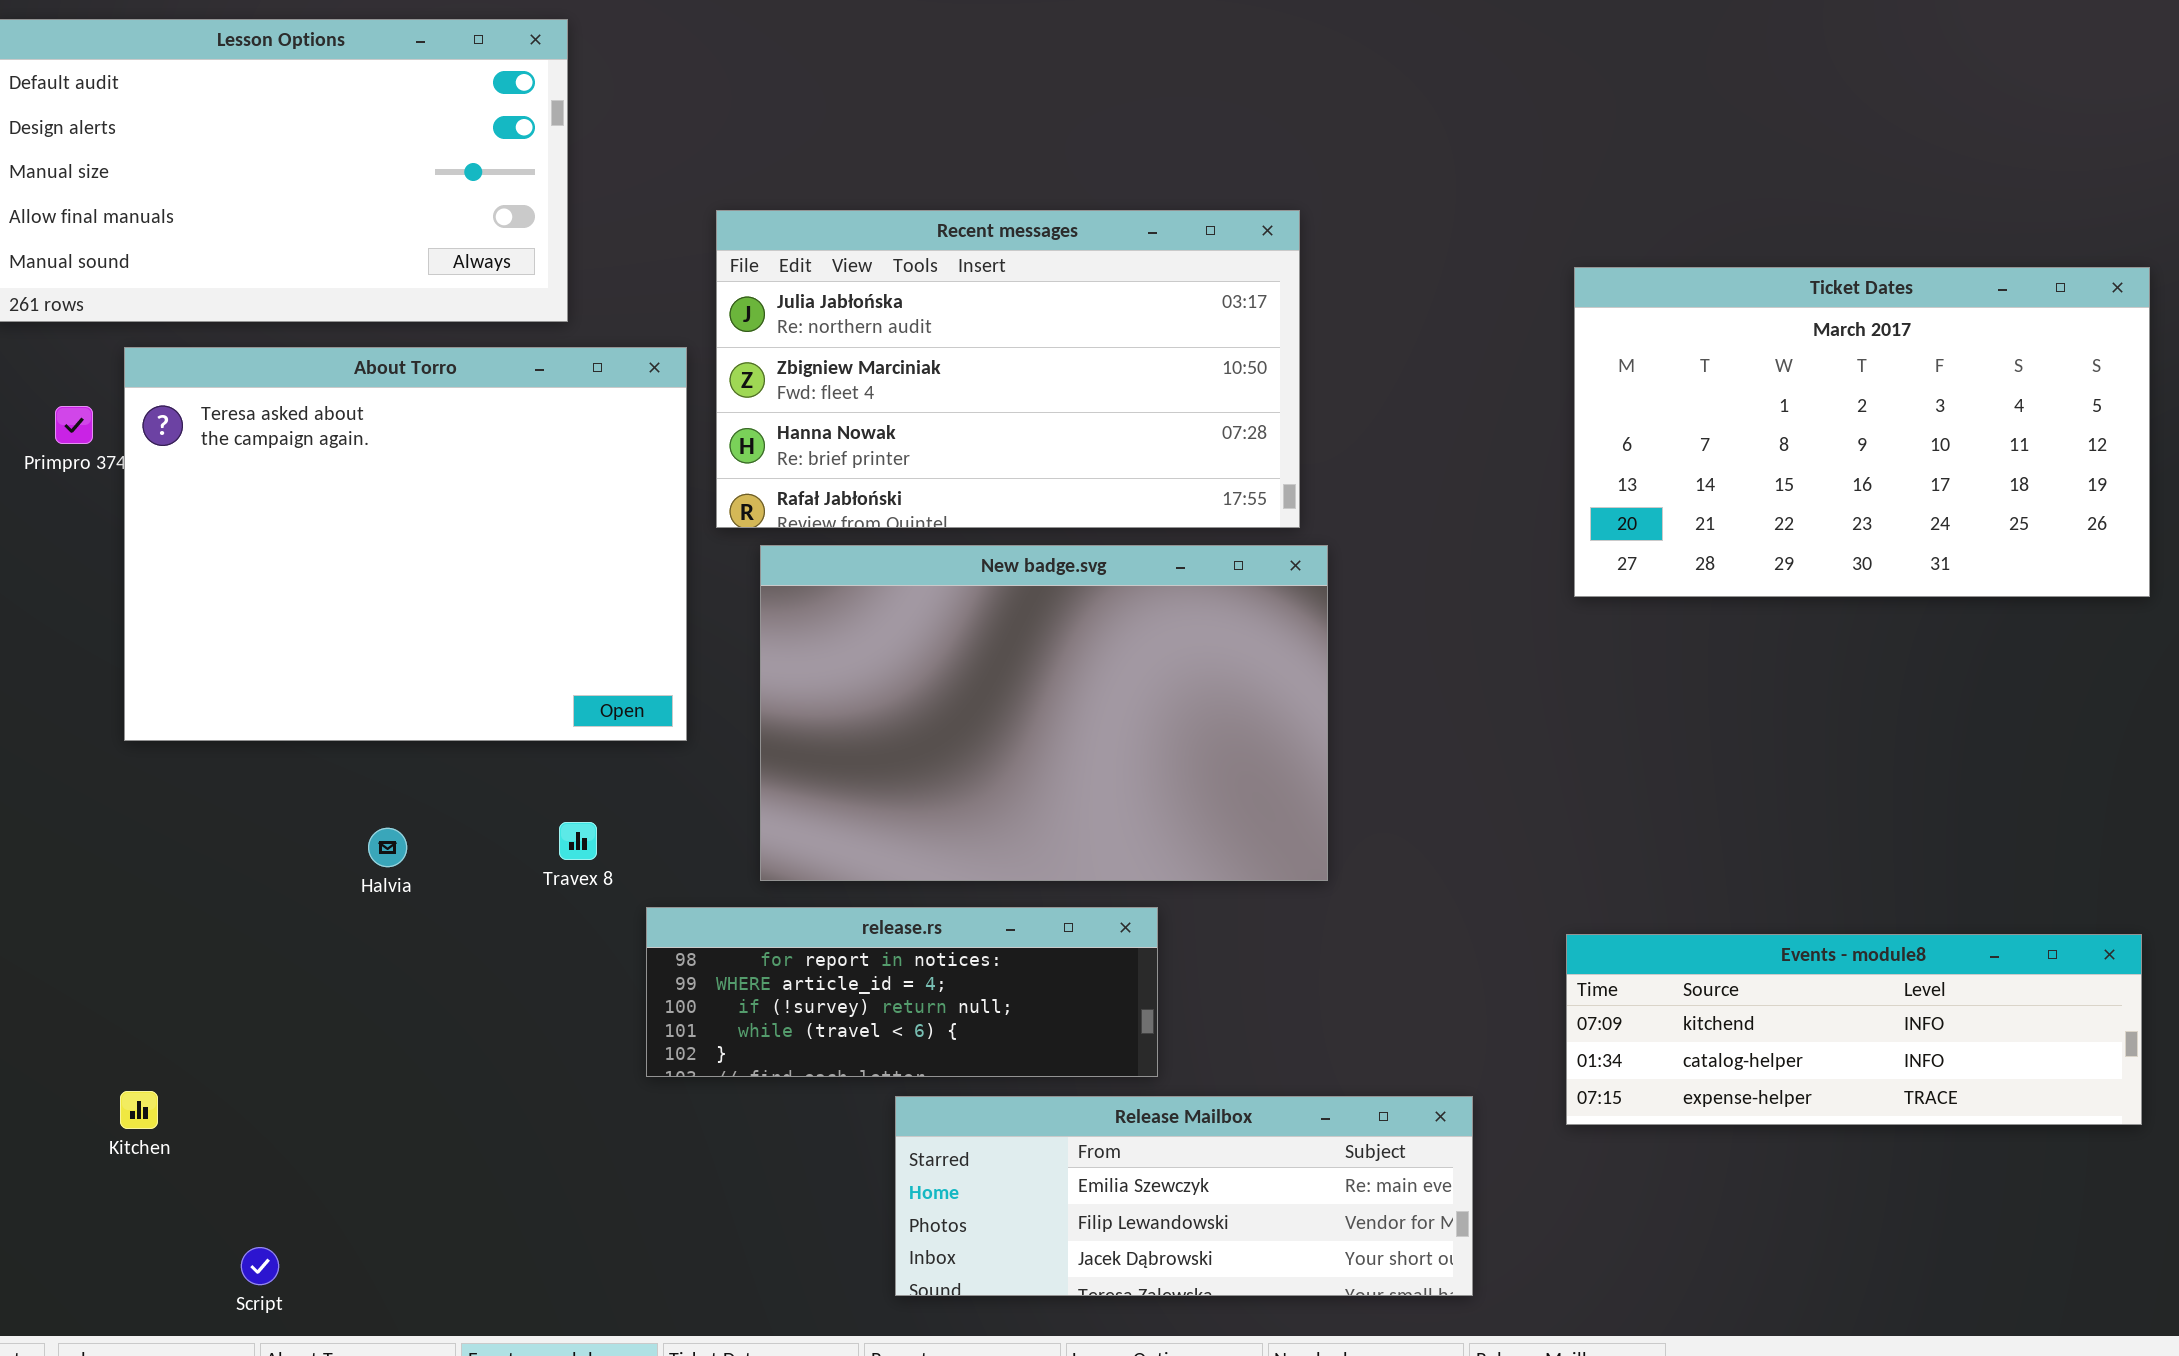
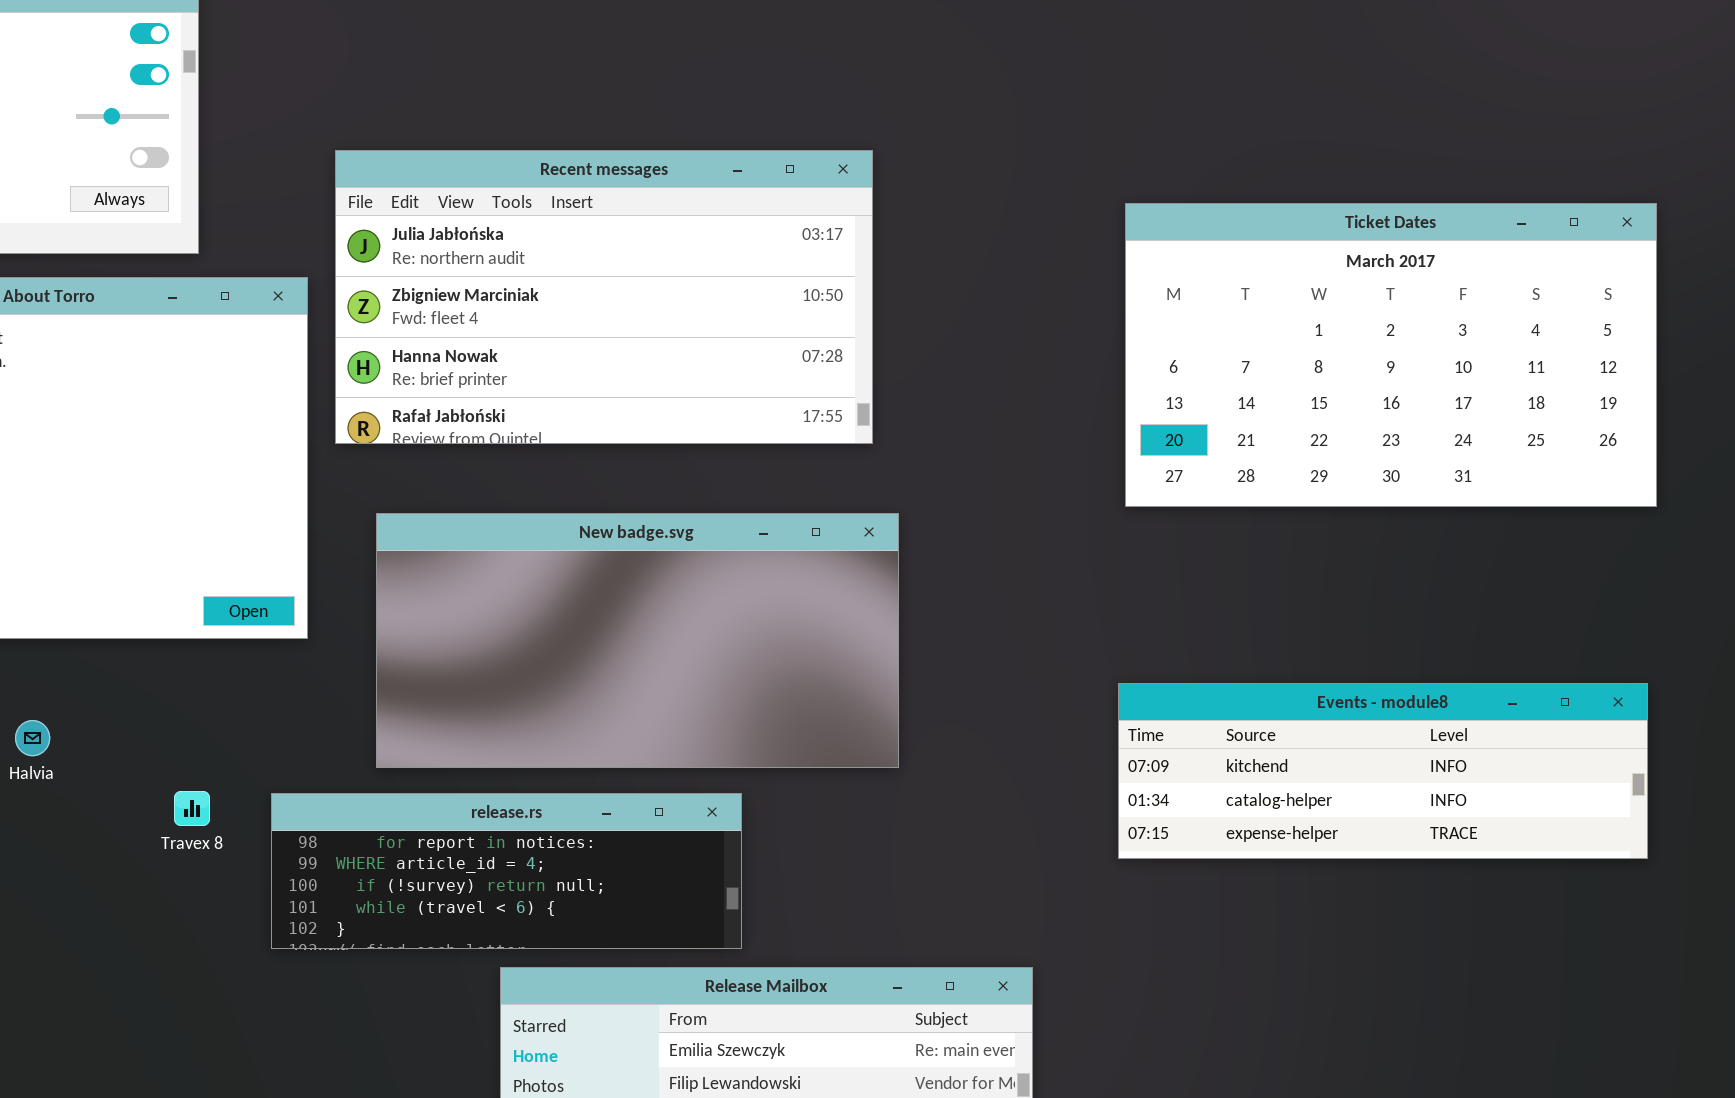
New badge.svg: [760,545,1328,881] -> [376,513,899,768], resized
Travex 8: [559,822,597,860] -> [174,791,210,826], moved
Events - module8: [1566,934,2142,1125] -> [1118,683,1648,859], moved

